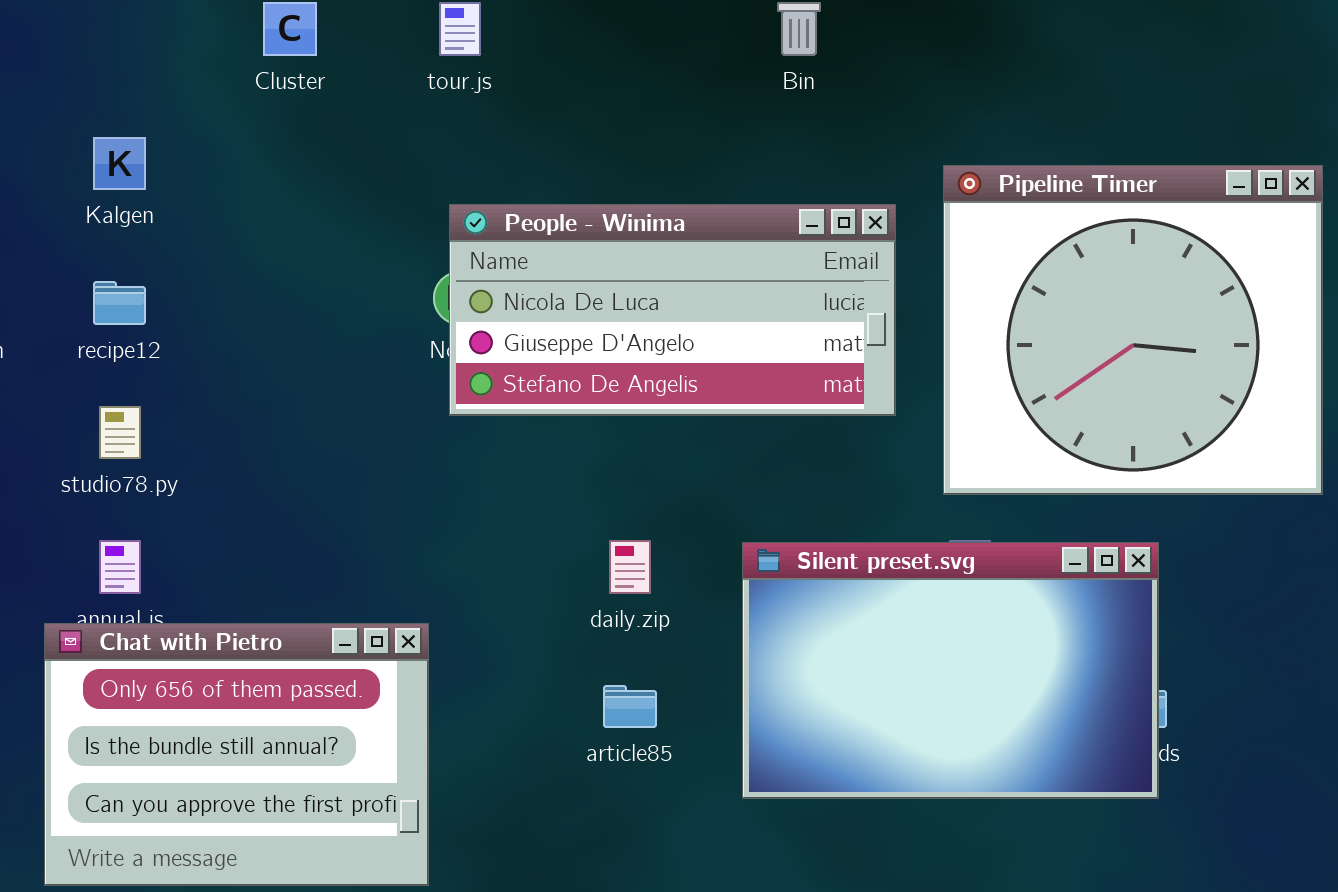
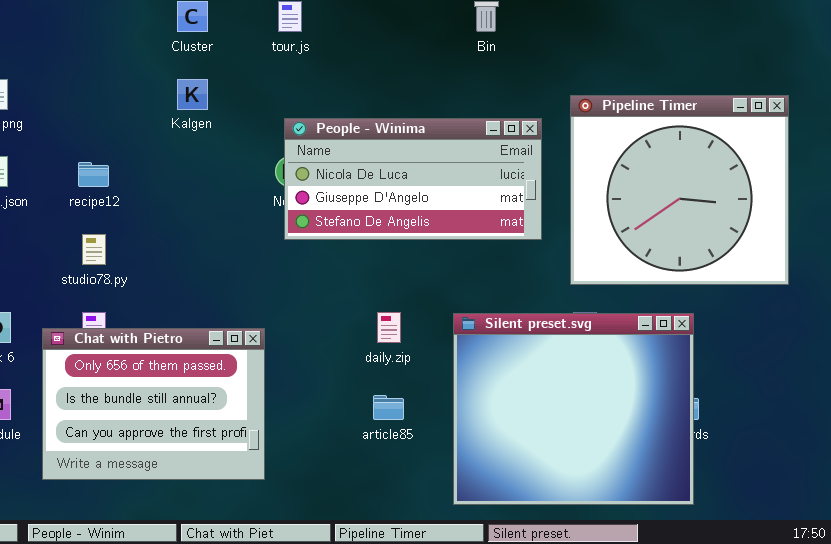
Kalgen: [93,137,146,190] -> [177,79,208,110], moved
Silent preset.svg: [742,542,1159,799] -> [453,313,694,505], resized
Chat with Pietro: [44,623,429,886] -> [42,328,265,480], moved

